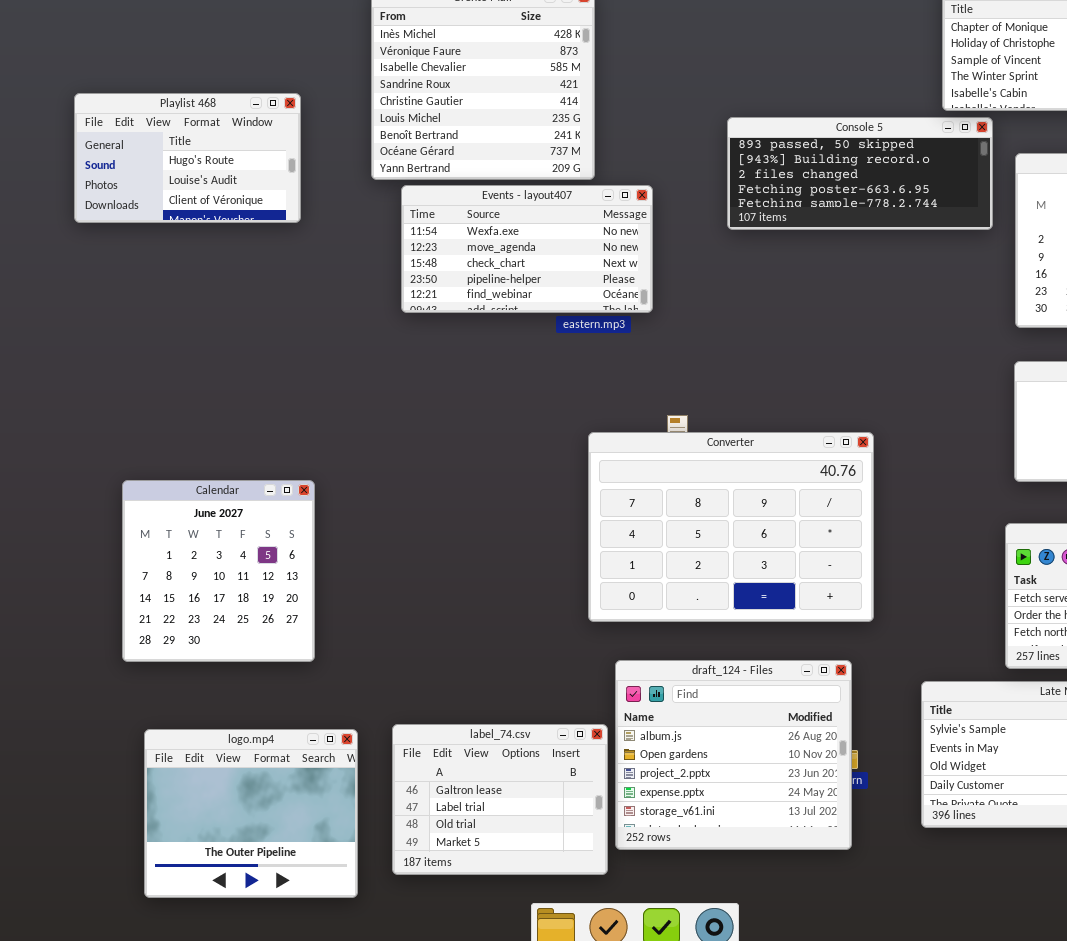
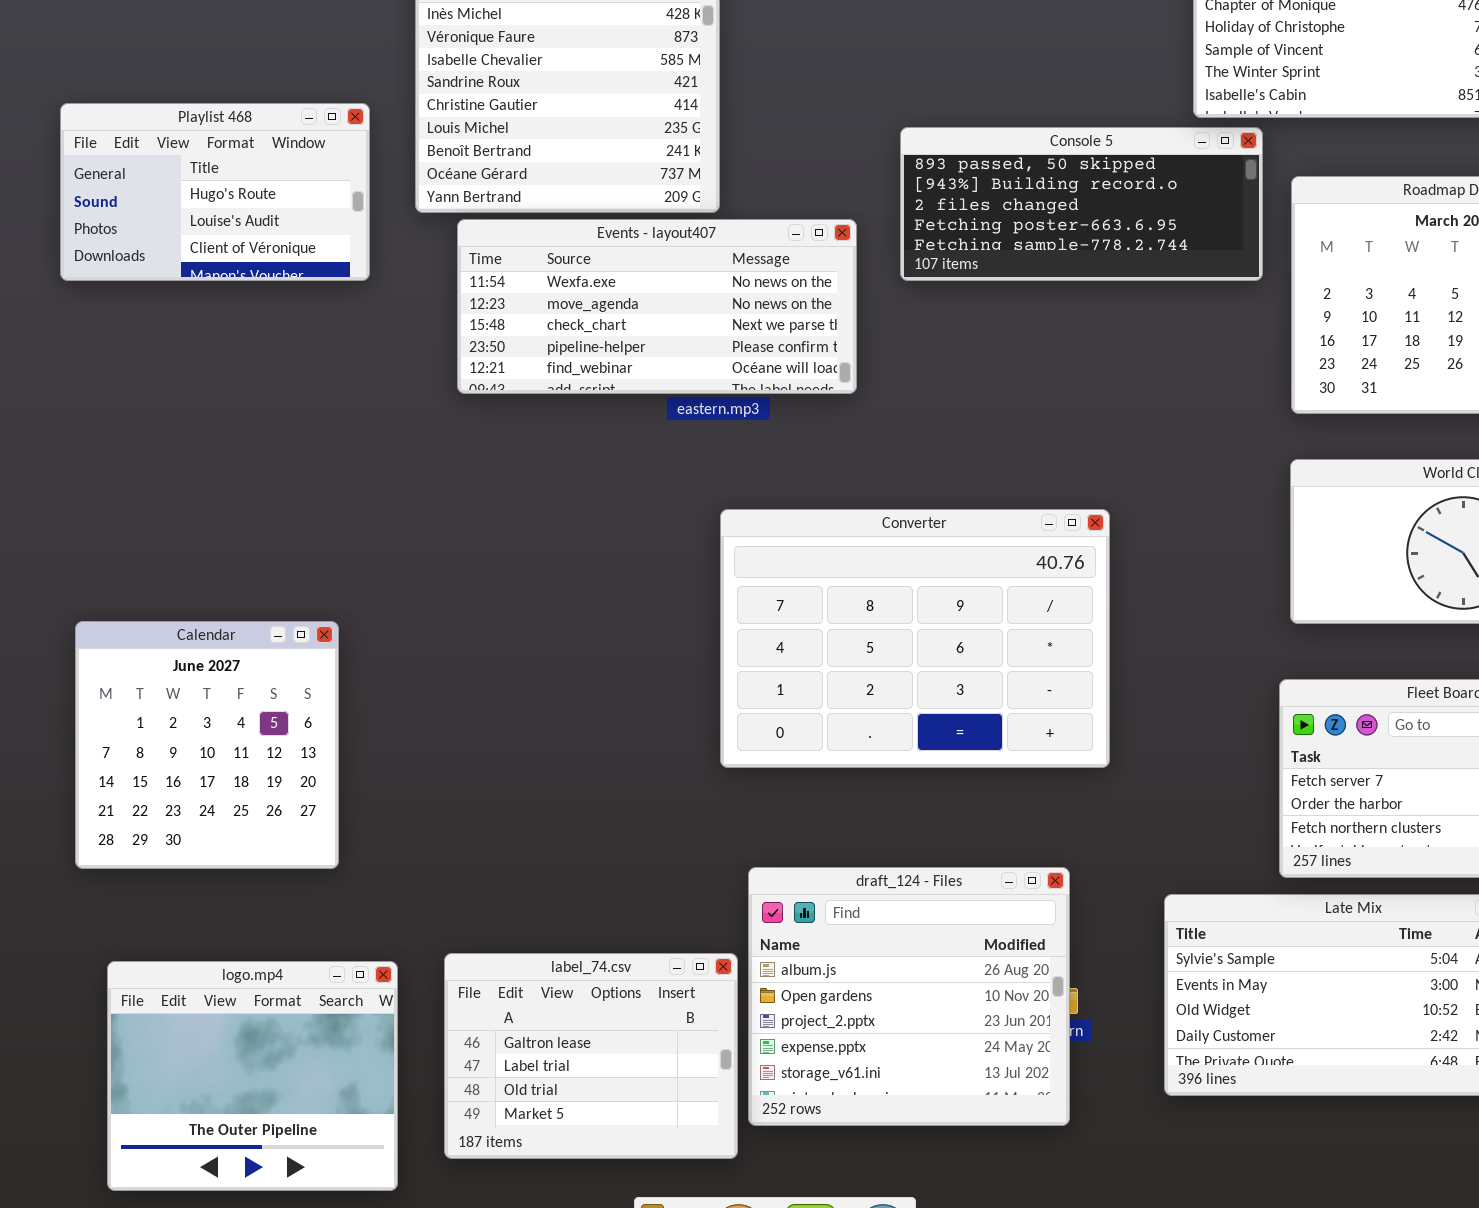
Playlist 468: [74,93,301,223] -> [60,103,370,281], moved
Events - layout407: [401,185,653,313] -> [457,219,857,394], resized
Converter: [588,432,874,622] -> [720,509,1110,768], moved

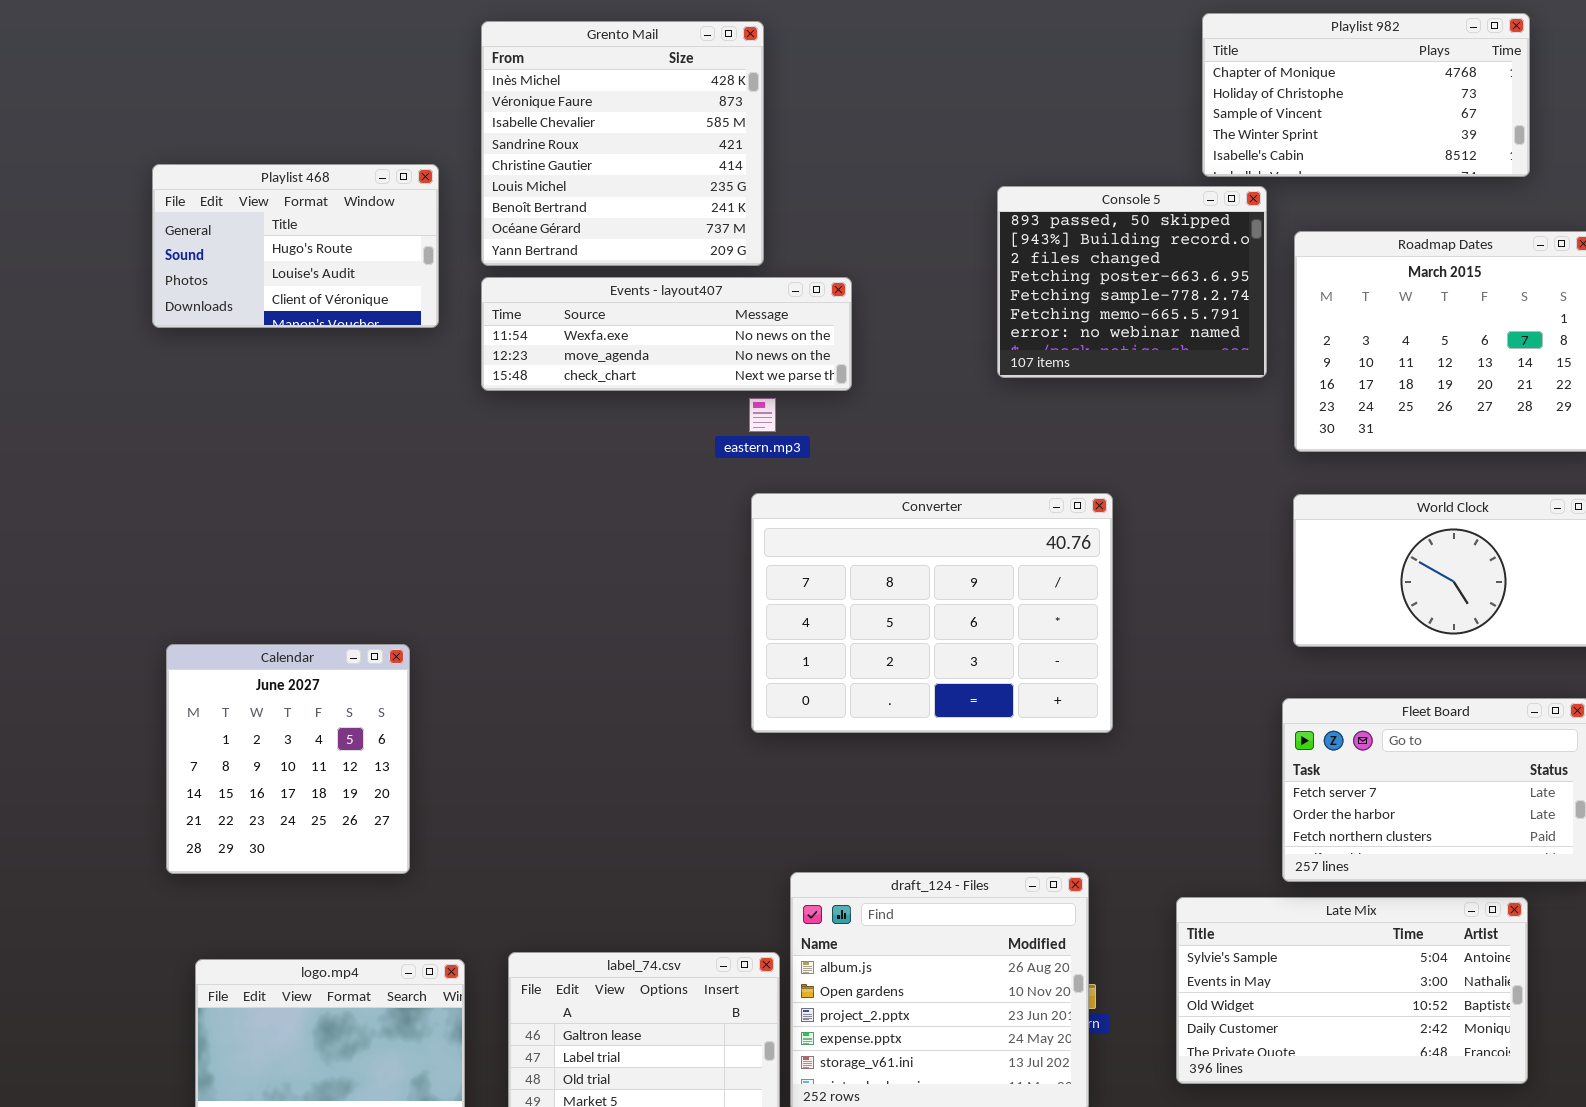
Console 5: [900,127,1263,281] -> [997,186,1267,378], resized
Events - layout407: [457,219,857,394] -> [481,277,852,391], moved, resized
Converter: [720,509,1110,768] -> [751,493,1113,733], moved

